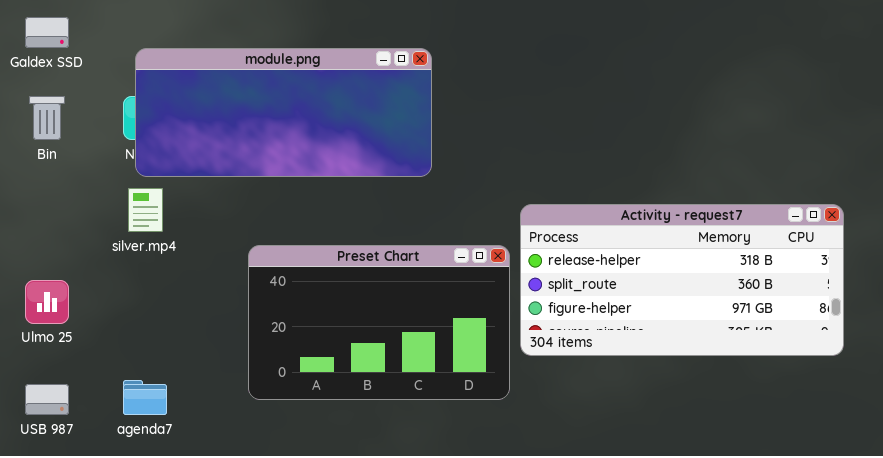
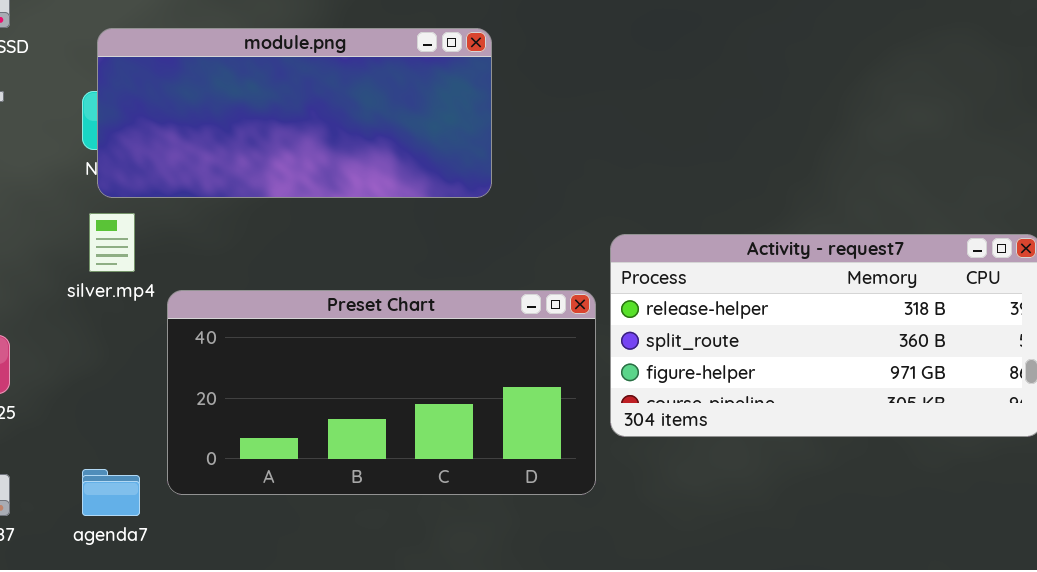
Preset Chart: [248,245,510,400] -> [167,290,596,495], resized

